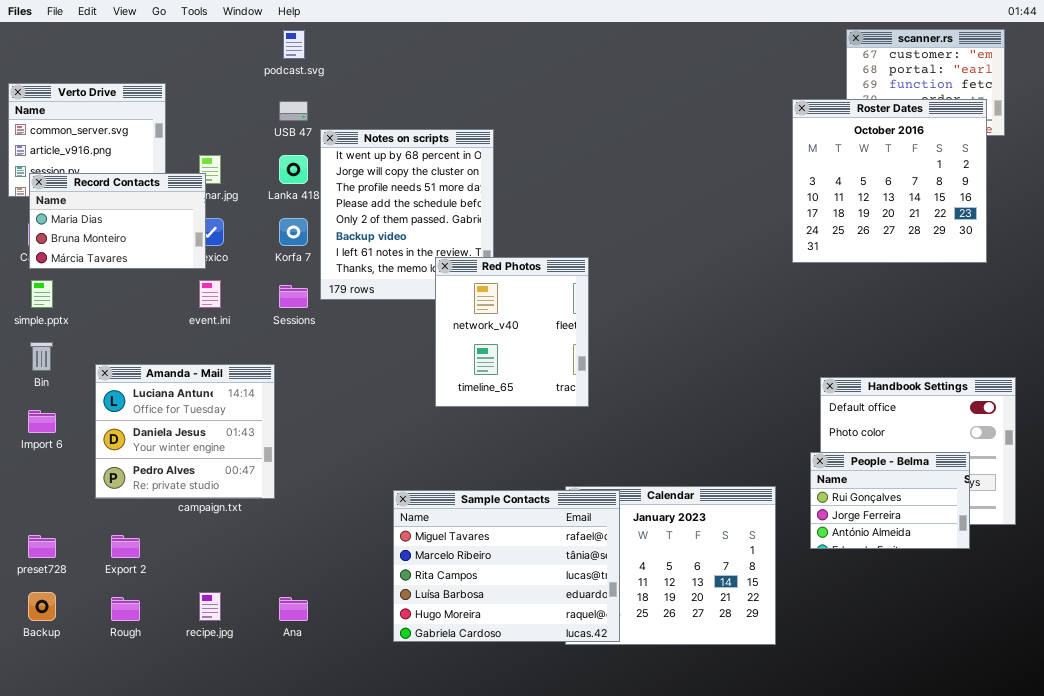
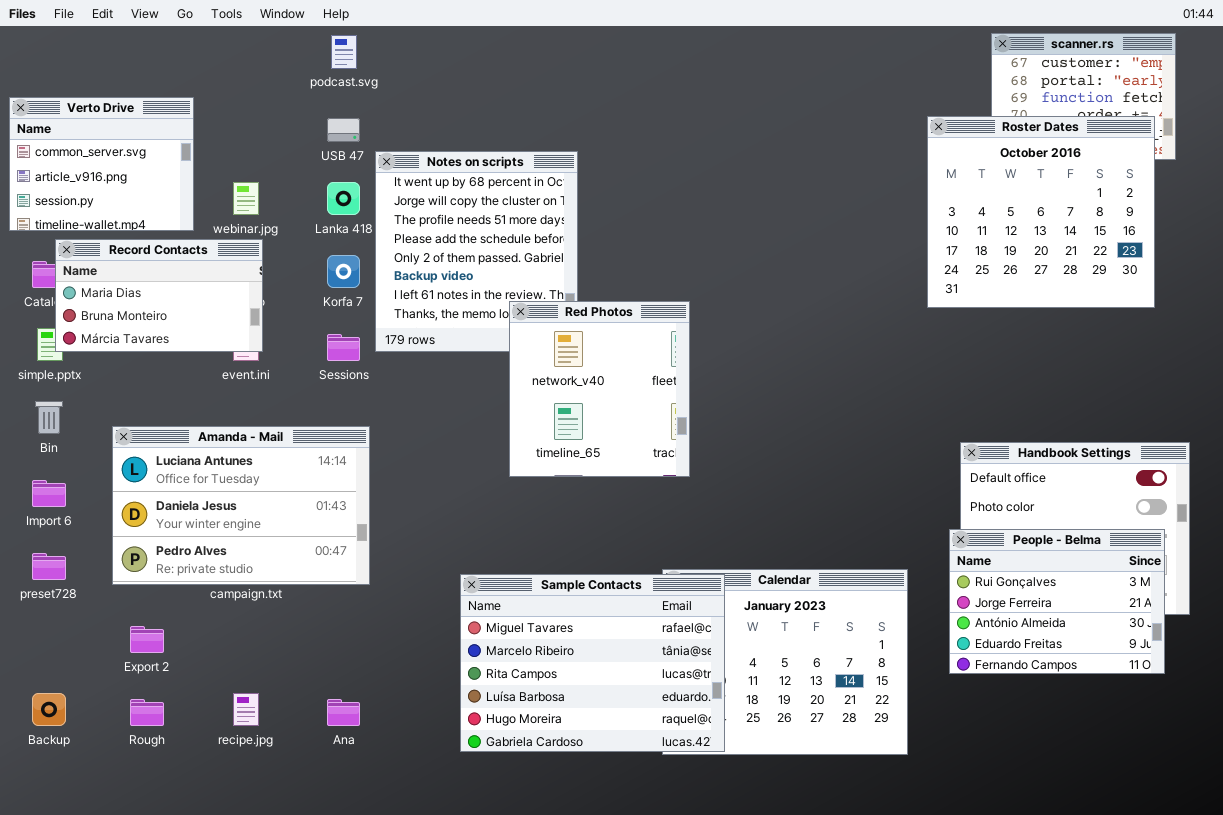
Record Contacts: [29,173,206,269] -> [55,239,263,352], moved
Amanda - Mail: [95,364,275,499] -> [112,426,370,585], resized
People - Belma: [810,452,970,549] -> [949,529,1165,674], resized
preset728: [28,535,56,558] -> [32,553,66,580], moved

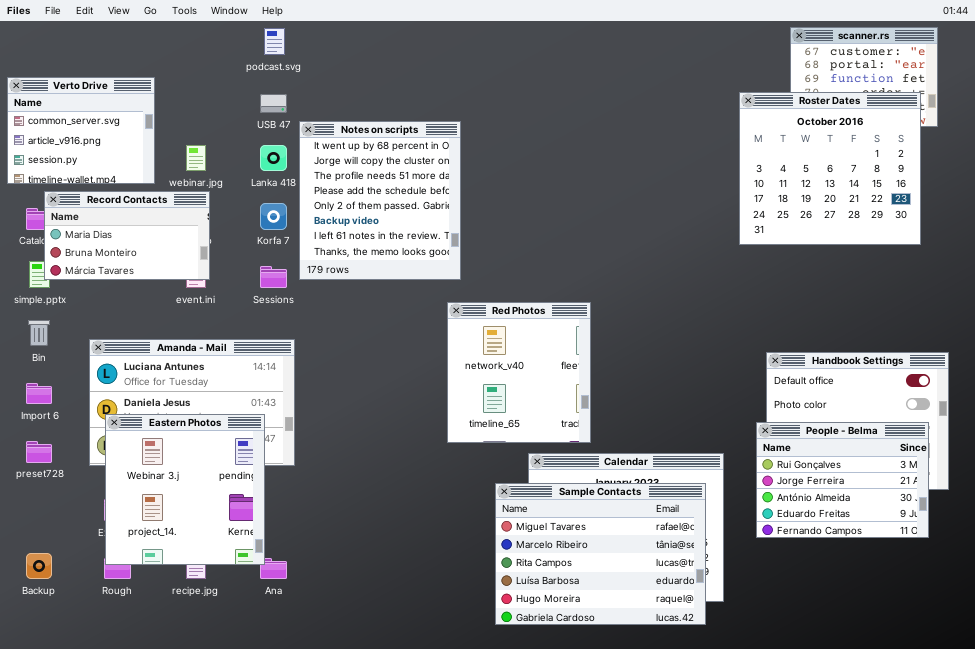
Red Photos: [509,301,690,477] -> [447,302,591,443], moved
Eastern Photos: none -> [105,414,265,565], opened
Sample Contacts: [460,574,725,752] -> [495,483,706,625], moved

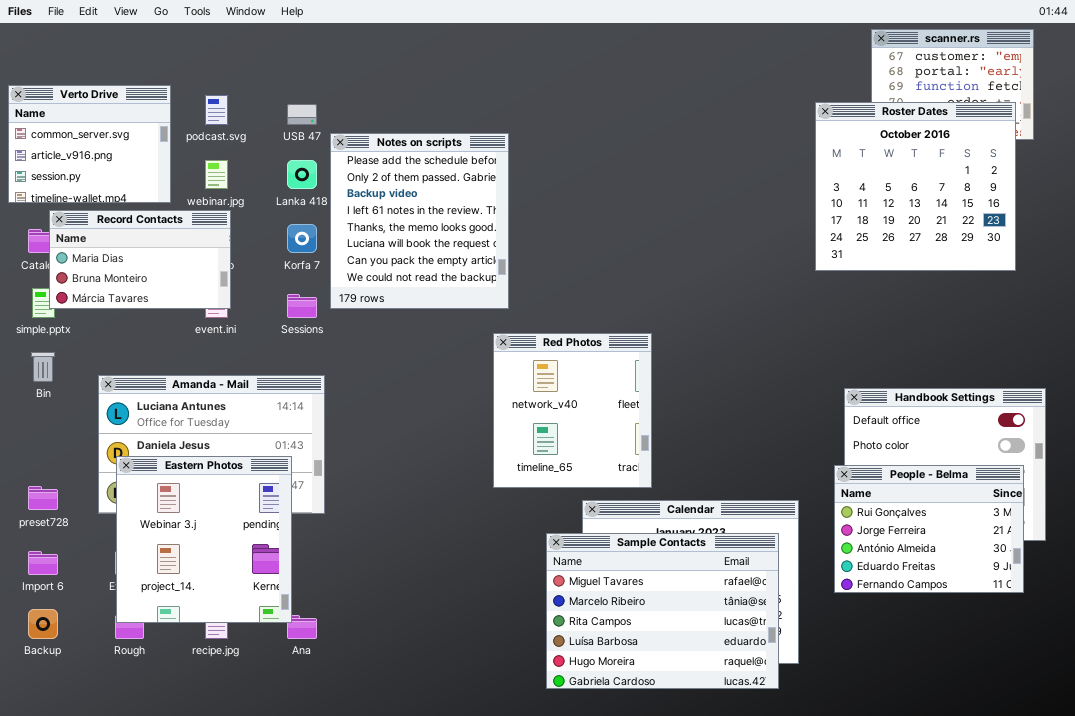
podcast.svg: [264,28,285,55] -> [205,95,228,125], moved
Notes on scripts: [299,121,461,280] -> [330,133,509,309], scrolled down 3 rows
Import 6: [26,383,52,404] -> [28,551,58,575], moved

